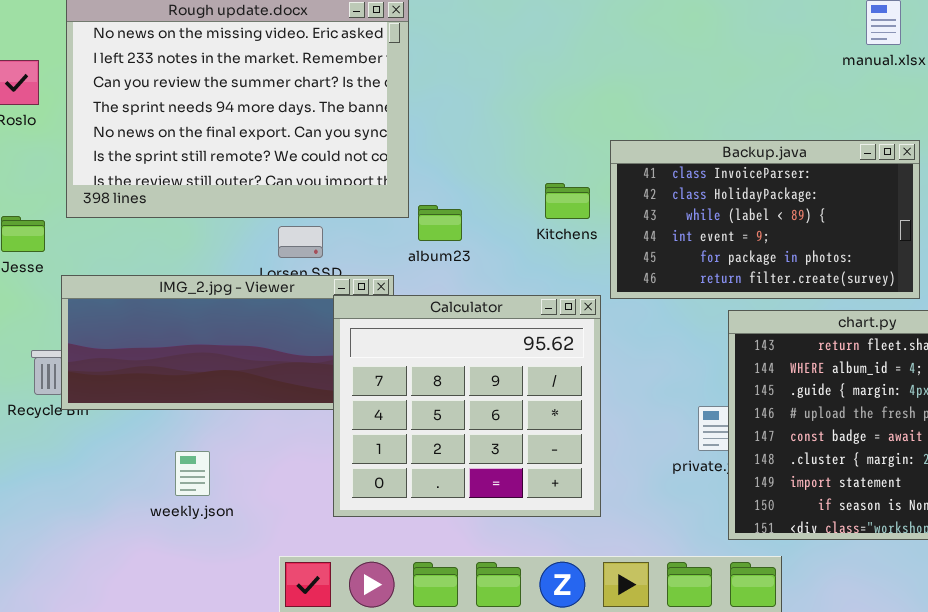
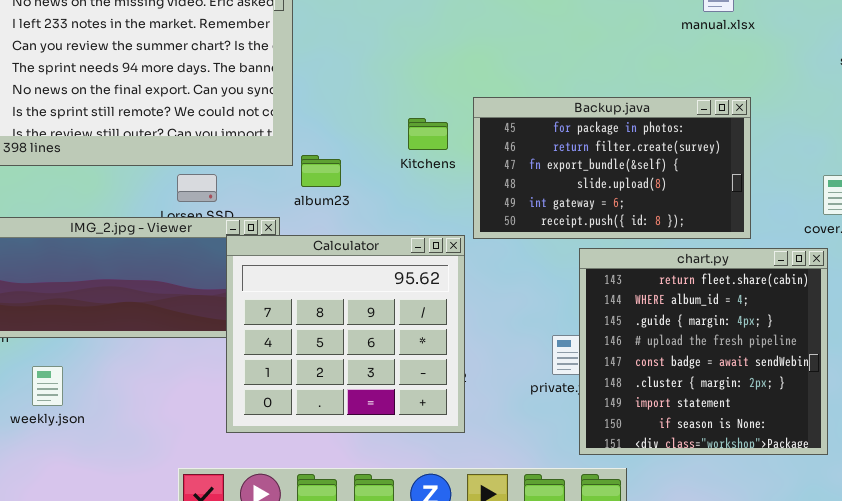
Backup.java: [610,140,920,299] -> [473,97,751,239], scrolled down 4 rows
Kitchens: [545,183,590,219] -> [408,118,448,150], moved
weekly.json: [175,451,210,496] -> [32,366,63,406], moved

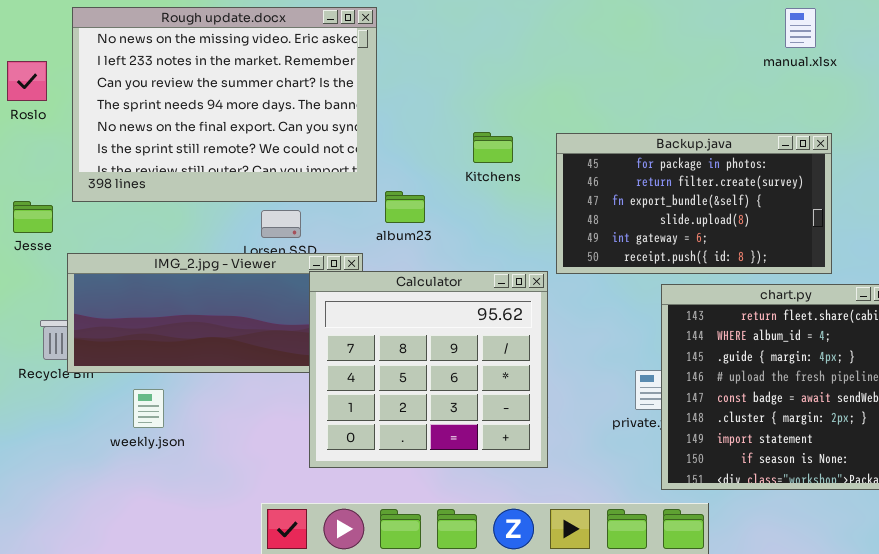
Kitchens: [408,118,448,150] -> [473,132,513,163], moved
weekly.json: [32,366,63,406] -> [133,389,164,428], moved

